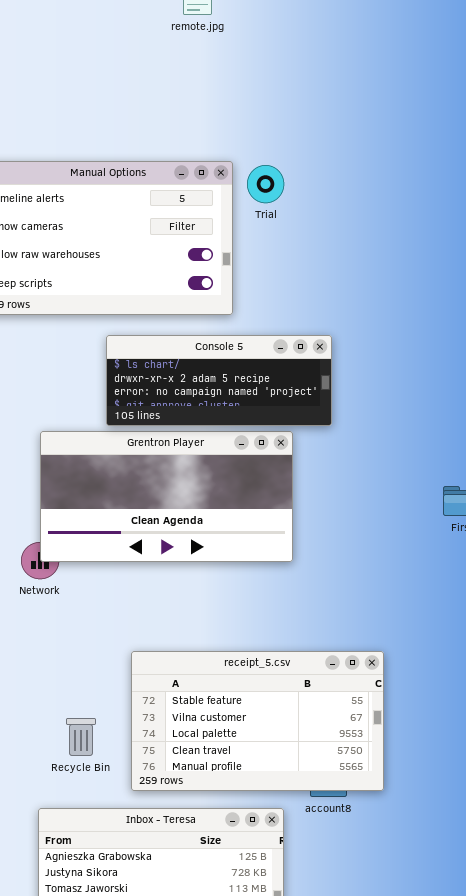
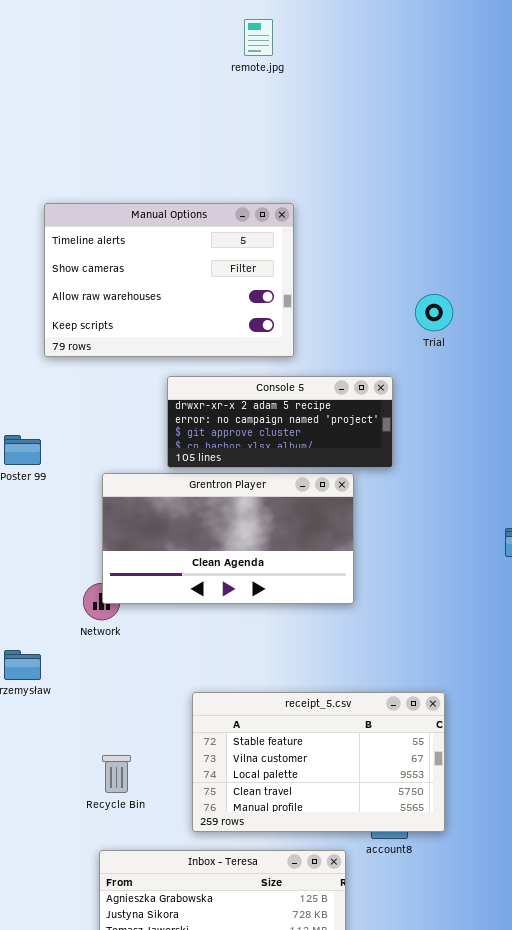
Trial: [247,165,284,203] -> [415,294,453,331], moved
Console 5: [106,335,332,426] -> [167,376,393,468], scrolled down 1 row
Recycle Bin: [66,718,96,756] -> [102,755,131,793], moved

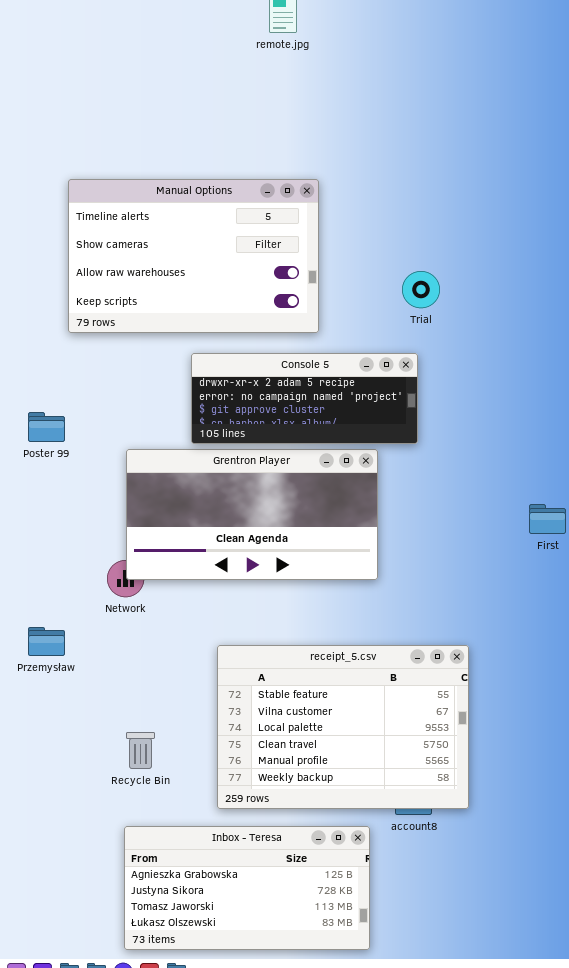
Trial: [415,294,453,331] -> [402,271,440,308], moved
receipt_5.csv: [192,692,445,832] -> [217,645,469,809], resized

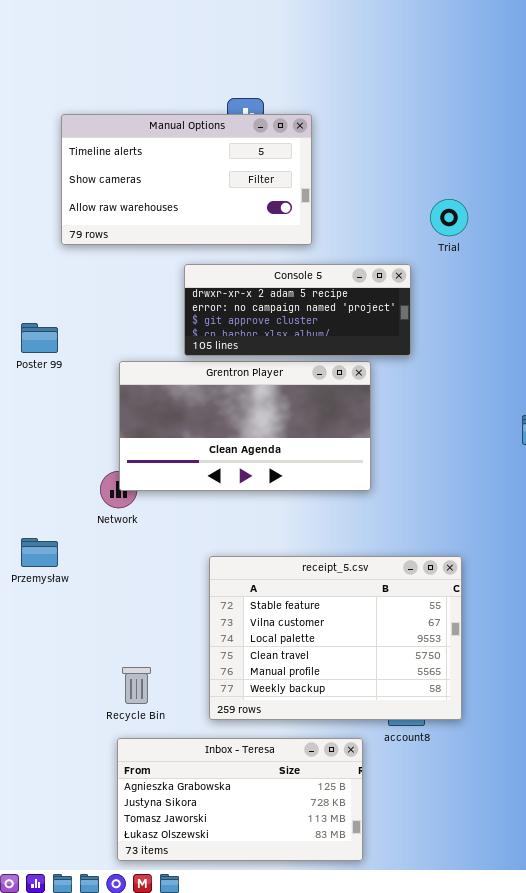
Manual Options: [68,179,319,333] -> [61,114,312,245], resized
Trial: [402,271,440,308] -> [430,199,468,236], moved
Recycle Bin: [126,732,155,769] -> [122,667,151,704], moved

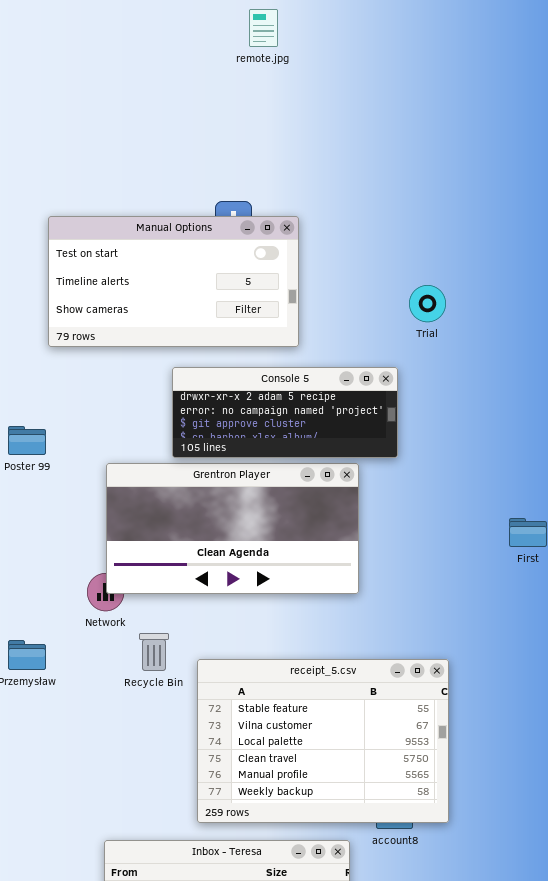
Manual Options: [61,114,312,245] -> [48,216,299,347], scrolled up 1 row
Trial: [430,199,468,236] -> [409,285,446,322], moved
Recycle Bin: [122,667,151,704] -> [139,633,169,671], moved

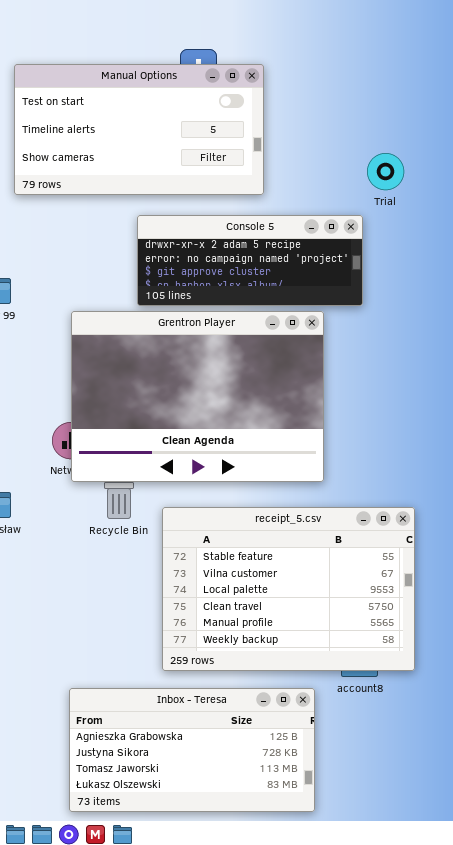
Trial: [409,285,446,322] -> [367,153,404,190], moved
Grentron Player: [106,463,359,594] -> [71,311,324,482], resized

